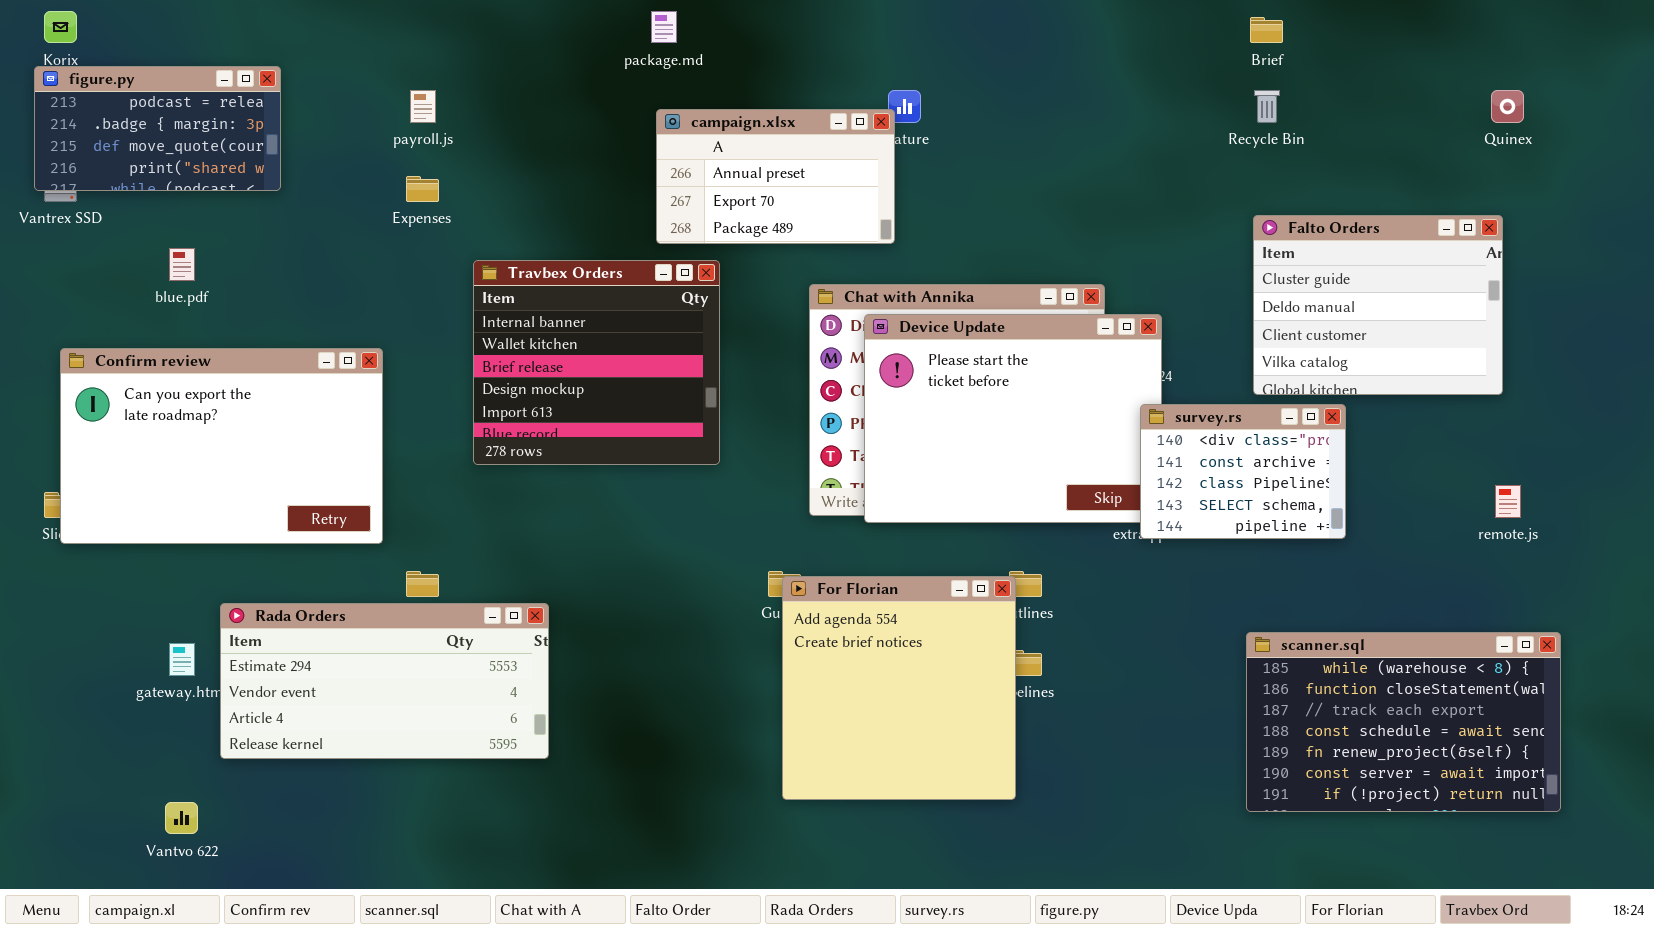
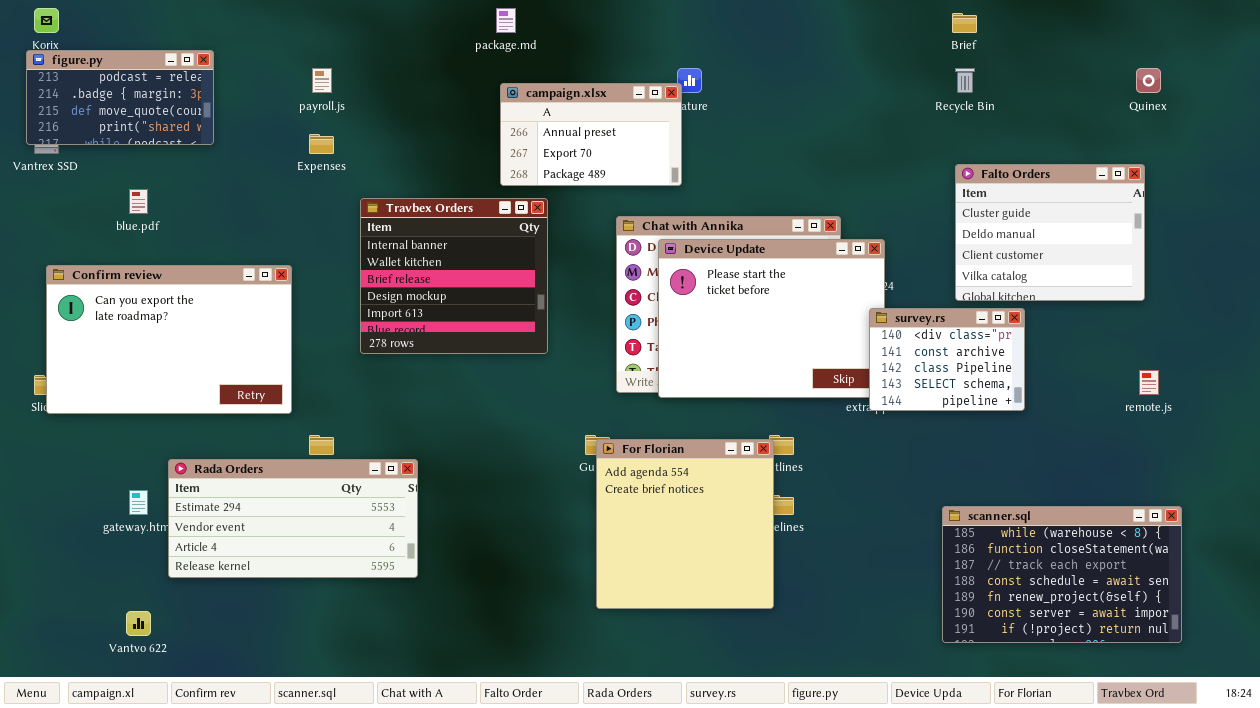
scanner.sql: [1246,632,1561,812] -> [942,506,1182,643], moved

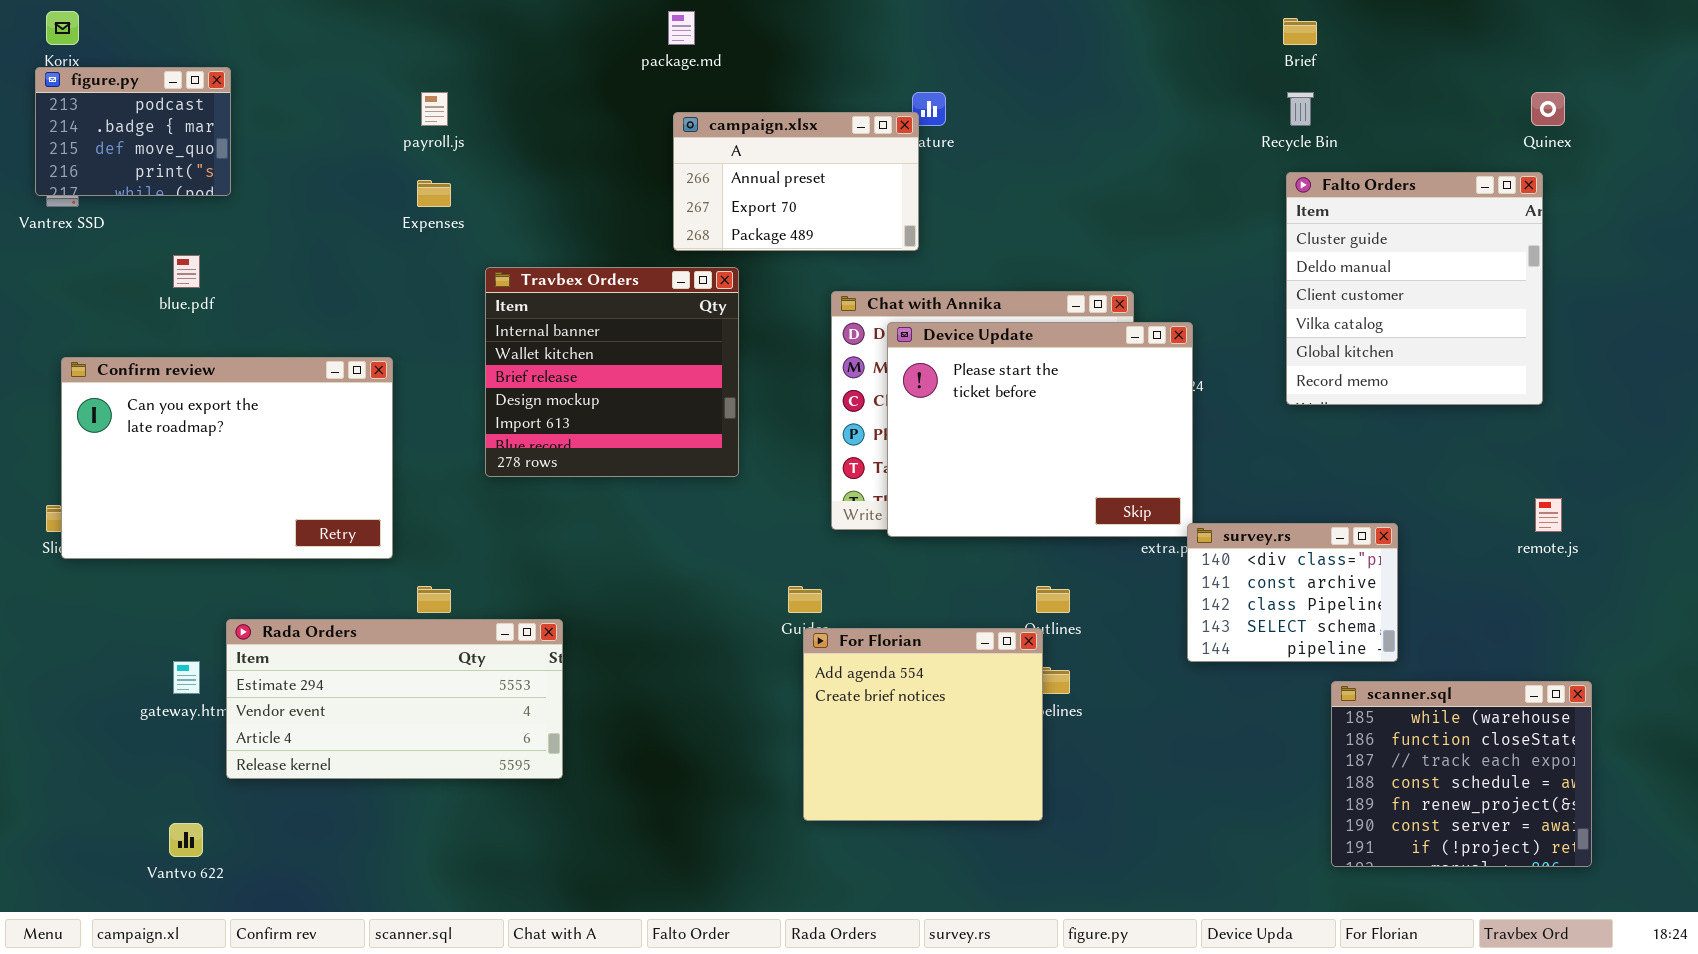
figure.py: [26,50,214,145] -> [35,67,231,196], resized
Falto Orders: [955,164,1145,301] -> [1286,172,1543,405], resized
survey.rs: [869,308,1025,411] -> [1187,523,1398,662], moved
For Florian: [596,439,774,609] -> [803,628,1043,821], resized
scanner.sql: [942,506,1182,643] -> [1331,681,1592,867], resized

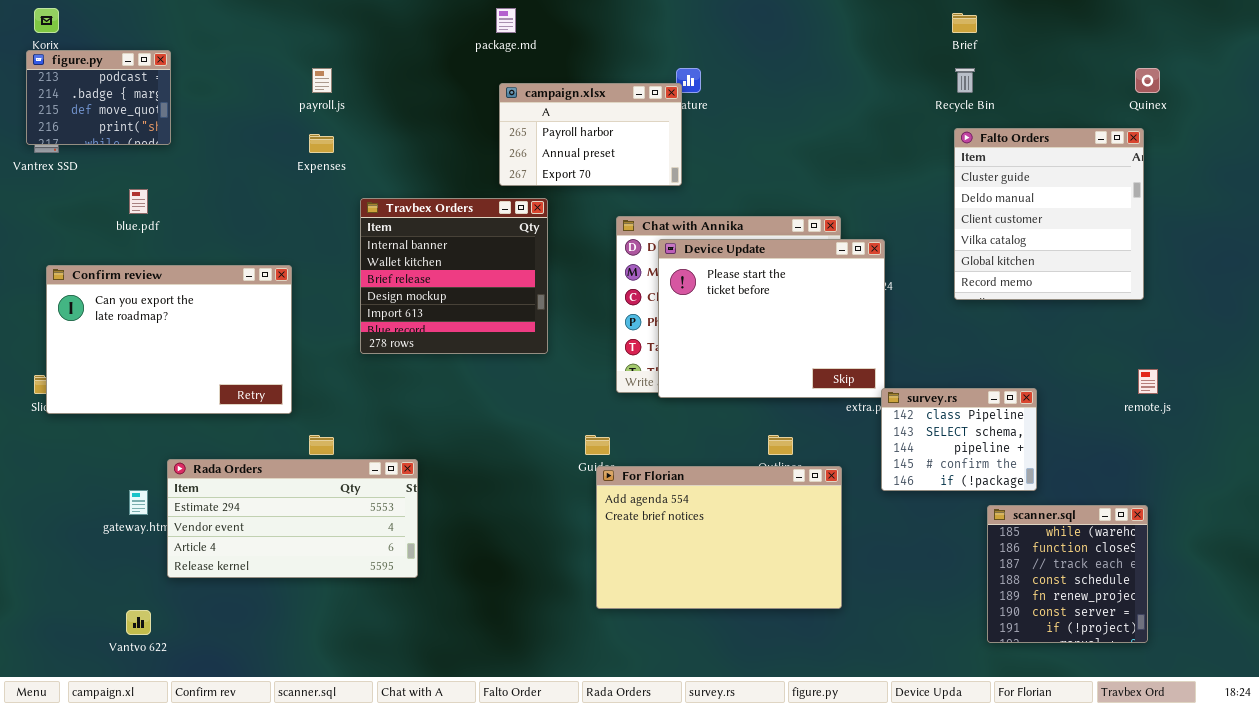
campaign.xlsx: [673,112,919,251] -> [499,83,682,186], scrolled up 1 row
survey.rs: [1187,523,1398,662] -> [881,388,1037,491], scrolled down 2 rows
For Florian: [803,628,1043,821] -> [596,466,842,609], resized
scanner.sql: [1331,681,1592,867] -> [987,505,1148,643], resized

